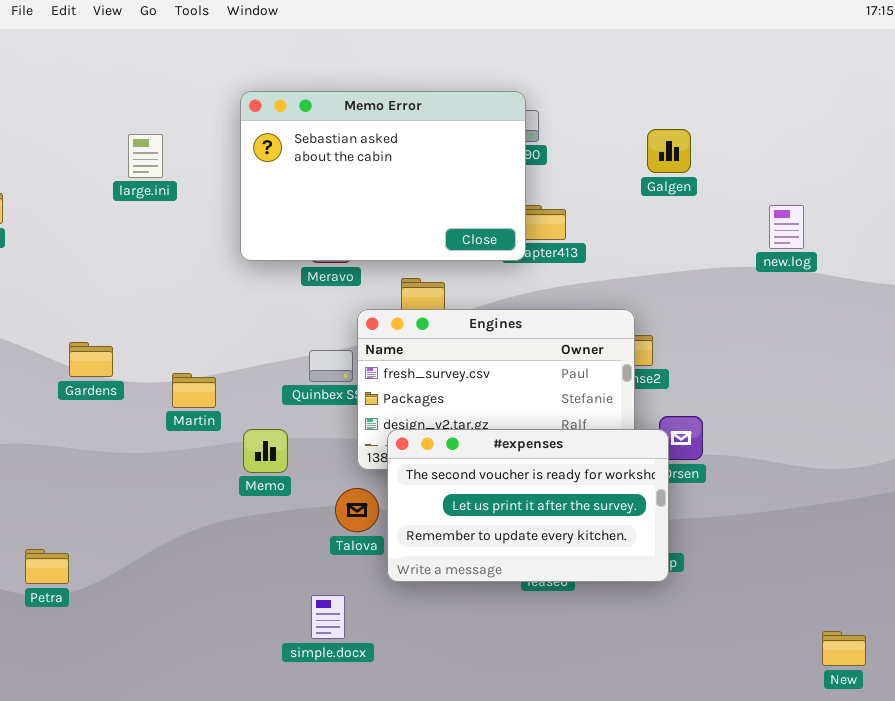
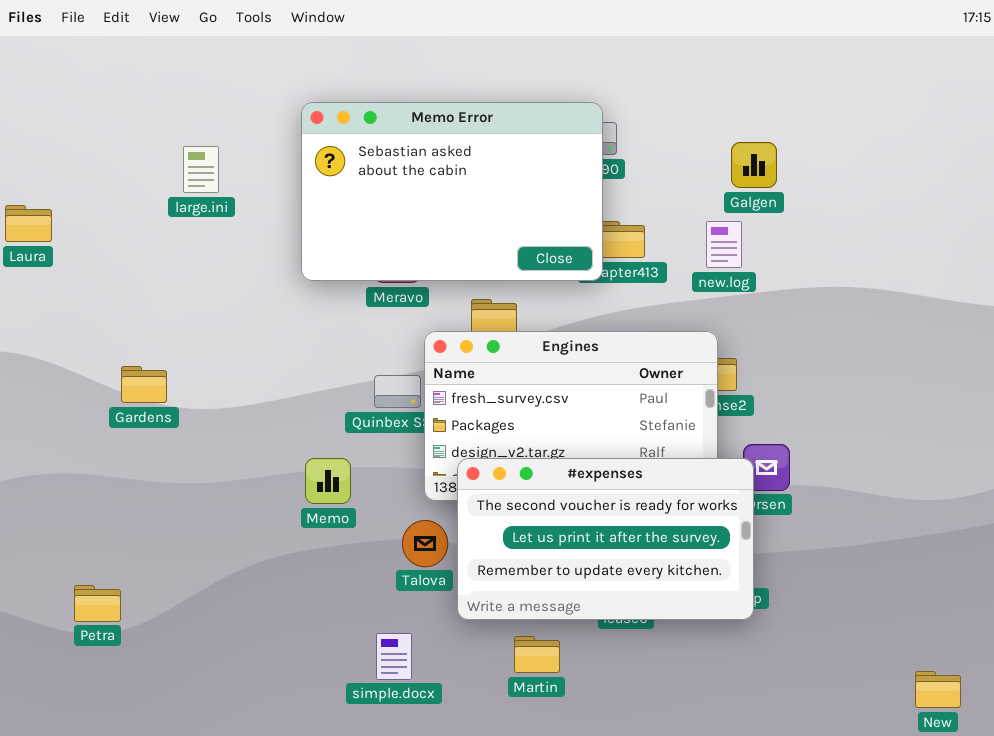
new.log: [769,205,804,249] -> [706,221,742,268], moved
Martin: [172,373,216,408] -> [514,636,560,673], moved

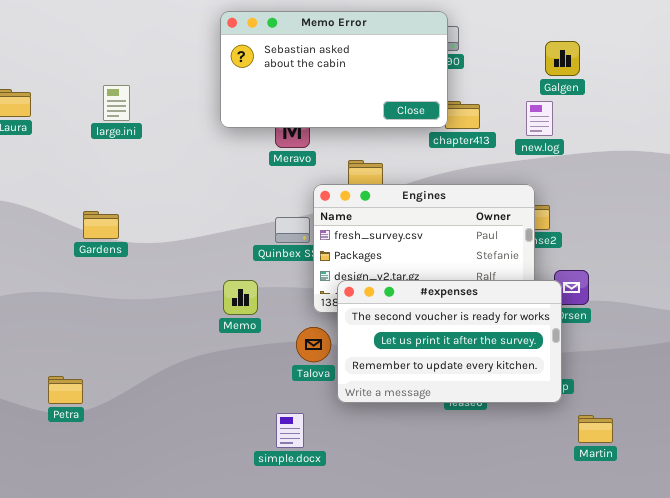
Memo Error: [301,102,603,281] -> [220,11,448,128], resized
large.ini: [183,146,219,193] -> [103,85,130,121], moved
Martin: [514,636,560,673] -> [578,415,613,443], moved

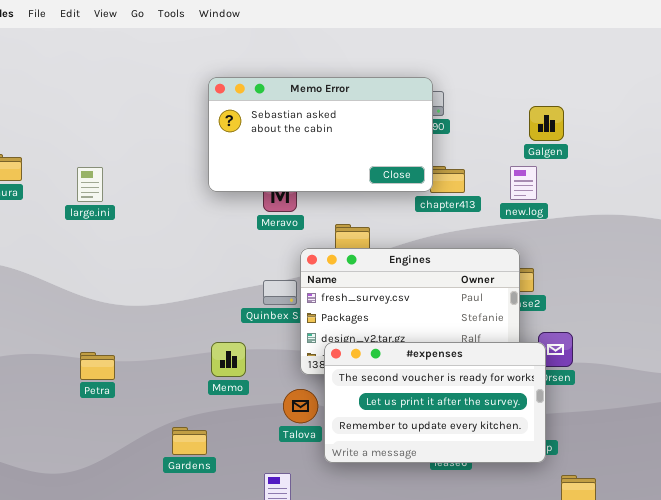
large.ini: [103,85,130,121] -> [77,167,103,202], moved
Gardens: [83,211,119,239] -> [172,427,207,455], moved
Petra: [48,376,83,404] -> [80,352,115,380], moved

